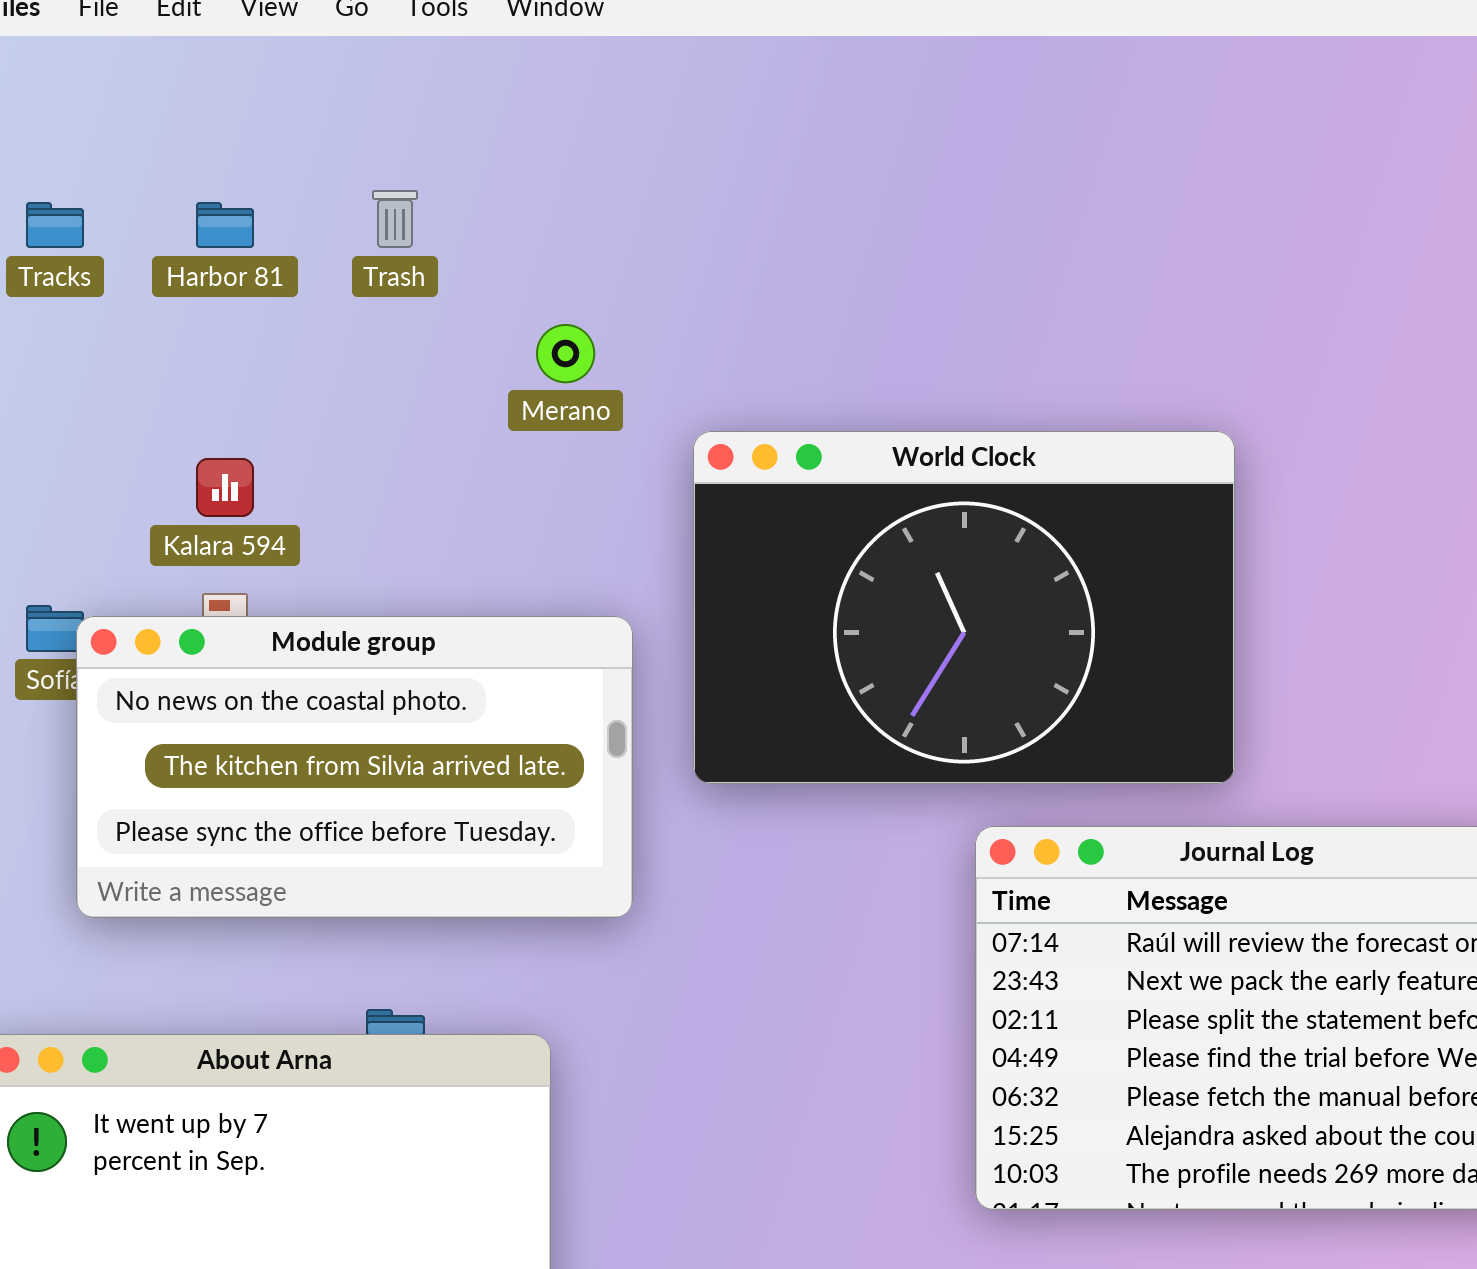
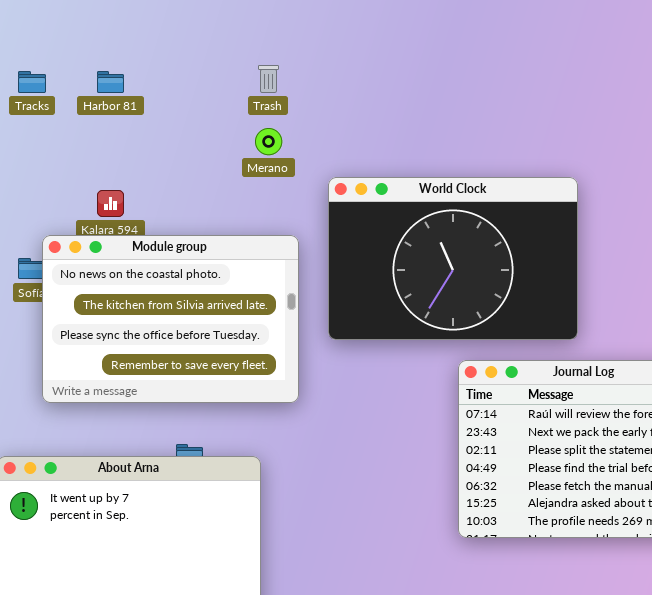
Trash: [372,190,418,248] -> [258,65,279,93], moved
Module group: [76,616,633,918] -> [42,235,299,403], resized

